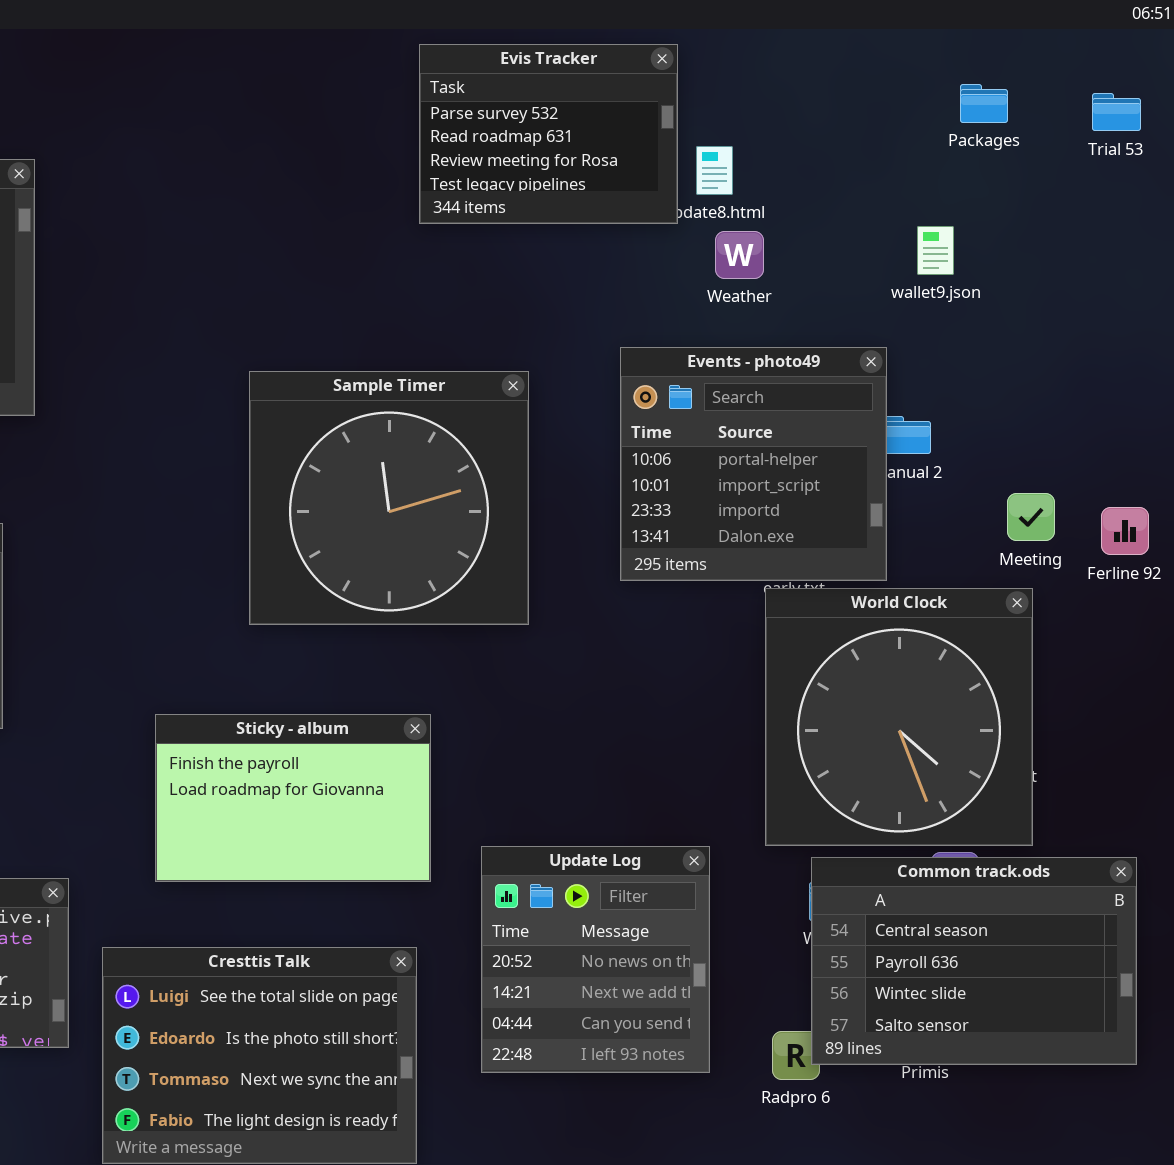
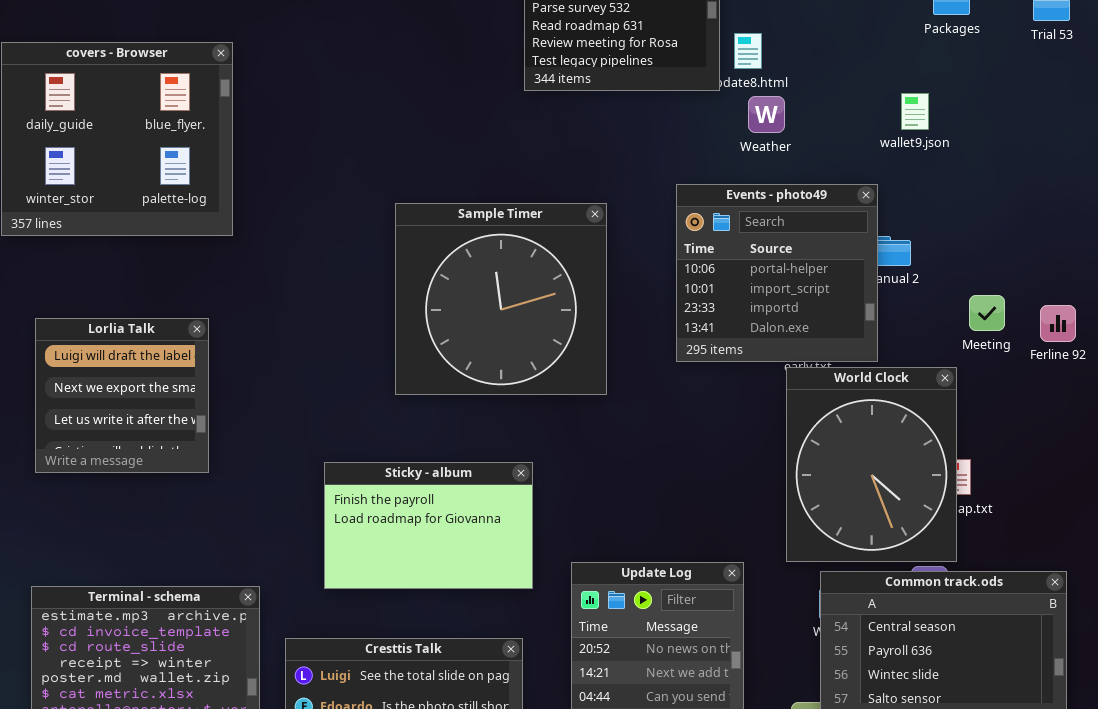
World Clock: [765,588,1033,846] -> [786,367,957,562], resized

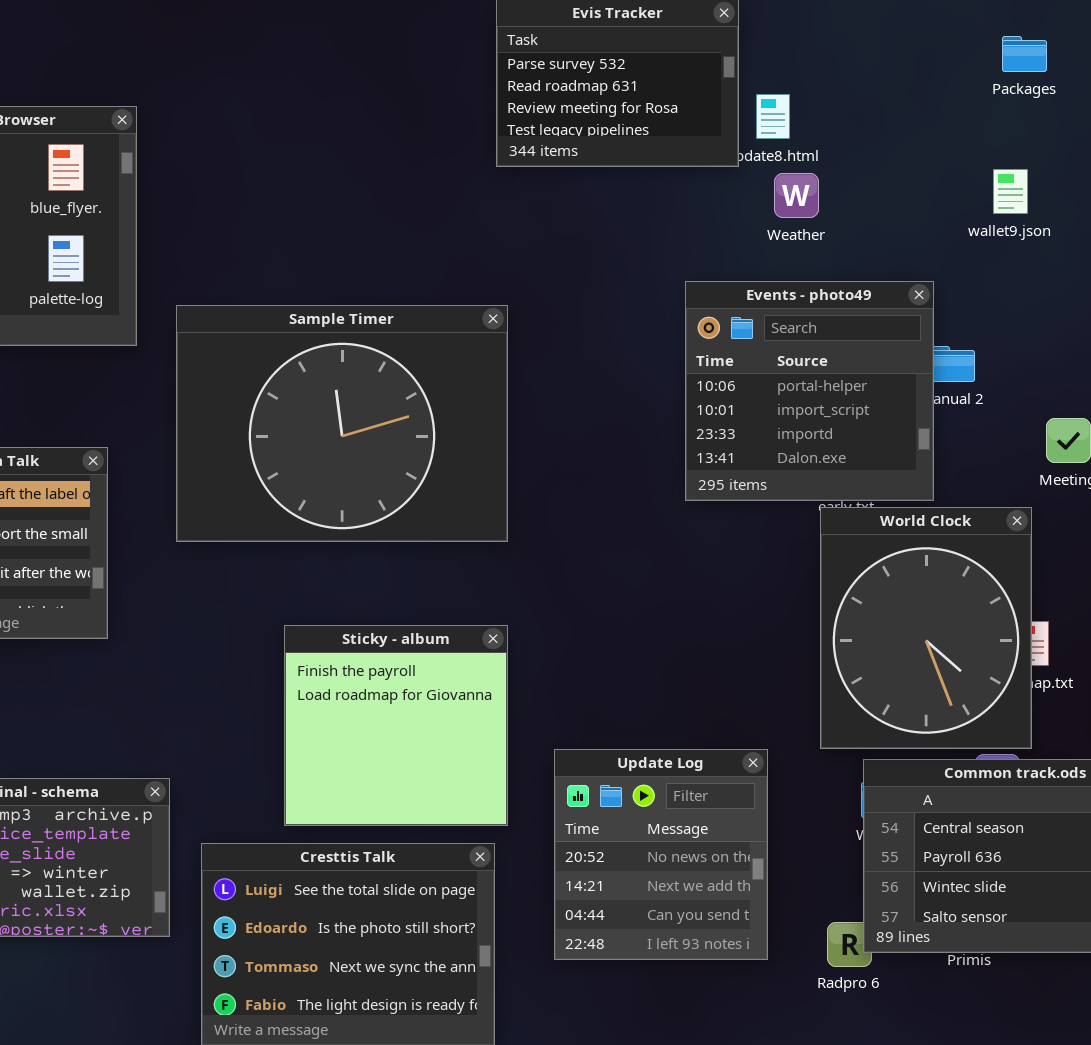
wallet9.json: [901,93,929,130] -> [993,169,1028,214], moved
Sample Timer: [395,203,607,395] -> [176,305,508,542], moved, resized
Sticky - album: [324,462,533,589] -> [284,625,508,826], resized

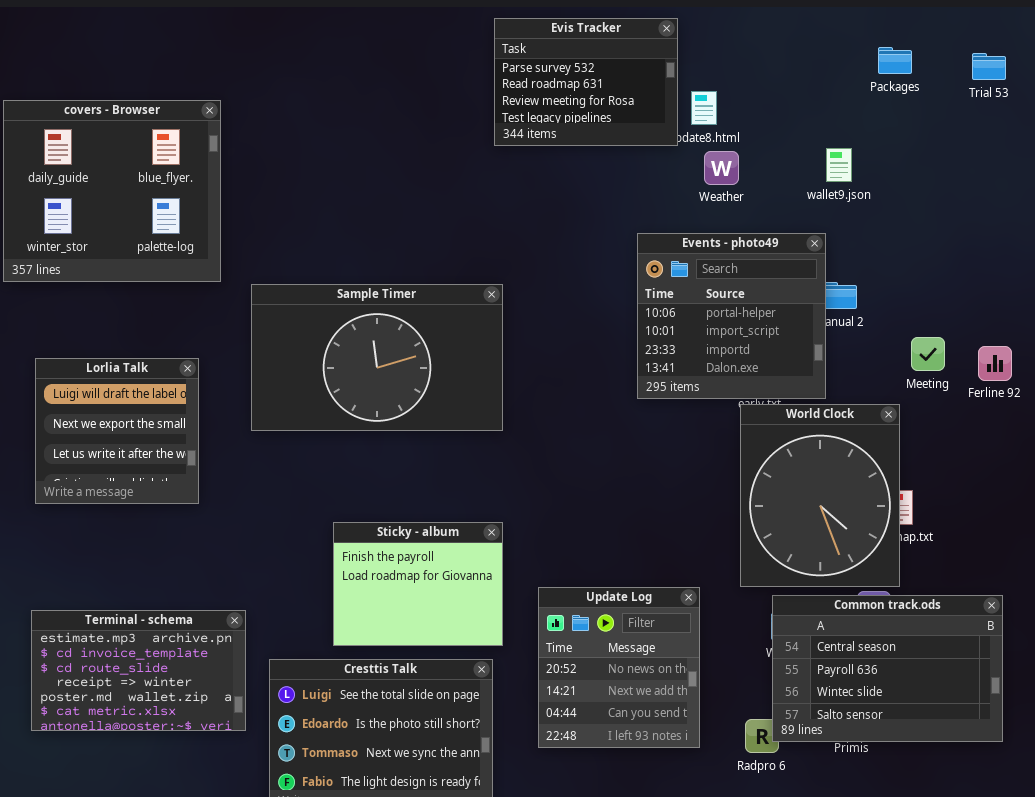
wallet9.json: [993,169,1028,214] -> [826,148,852,182], moved
Sample Timer: [176,305,508,542] -> [251,284,503,431], resized
Sticky - album: [284,625,508,826] -> [333,522,503,646], resized

